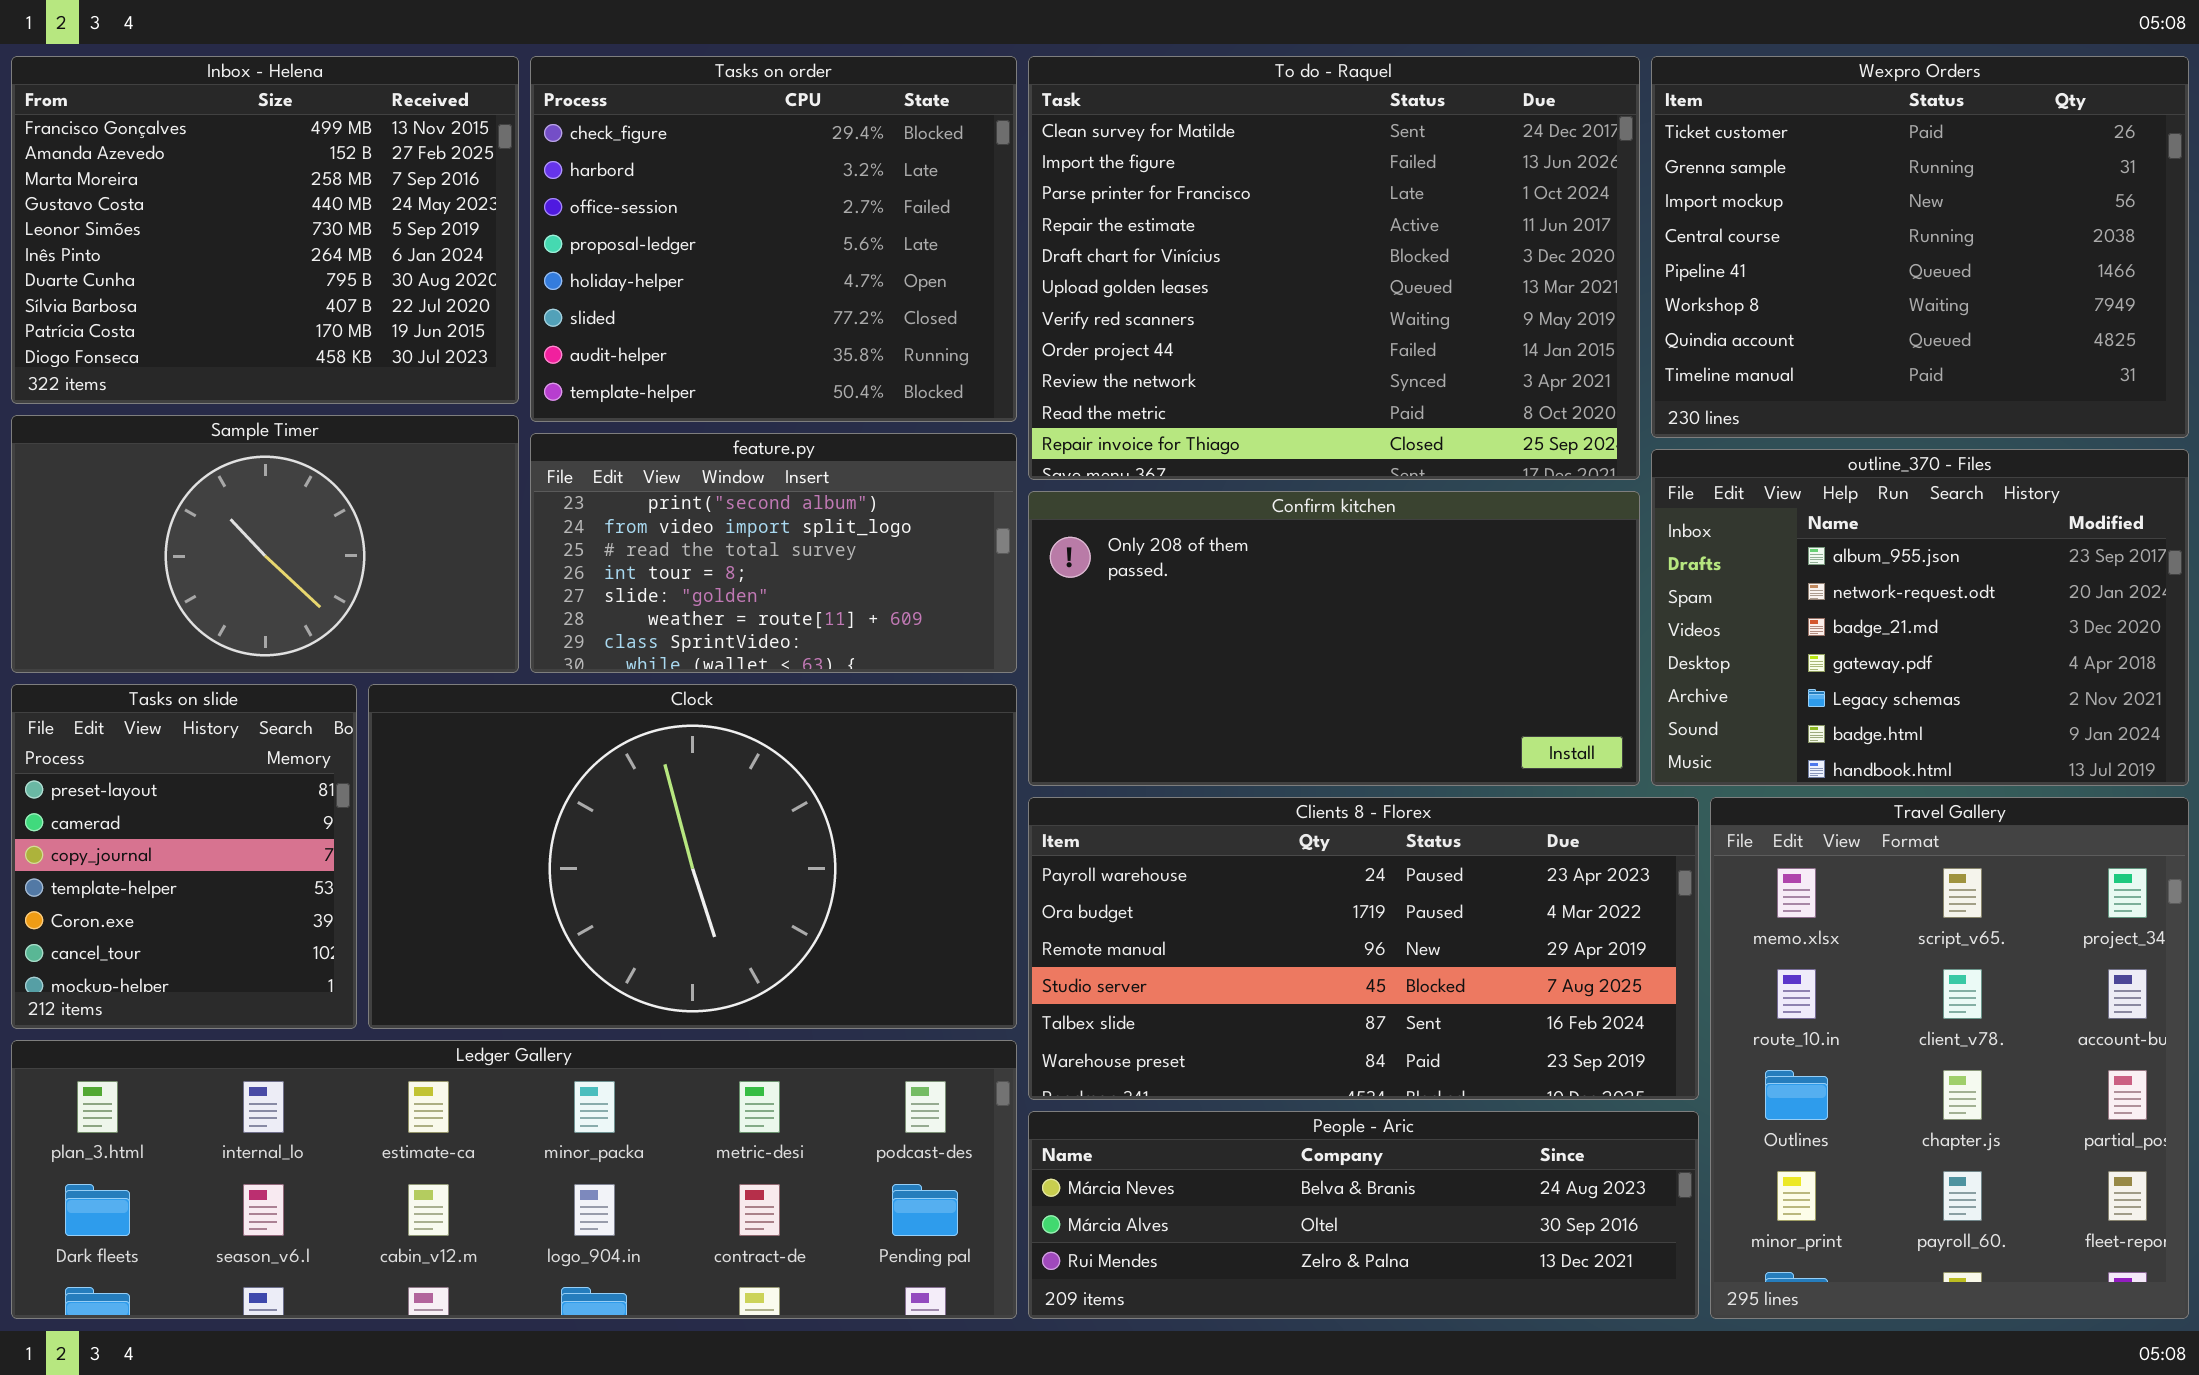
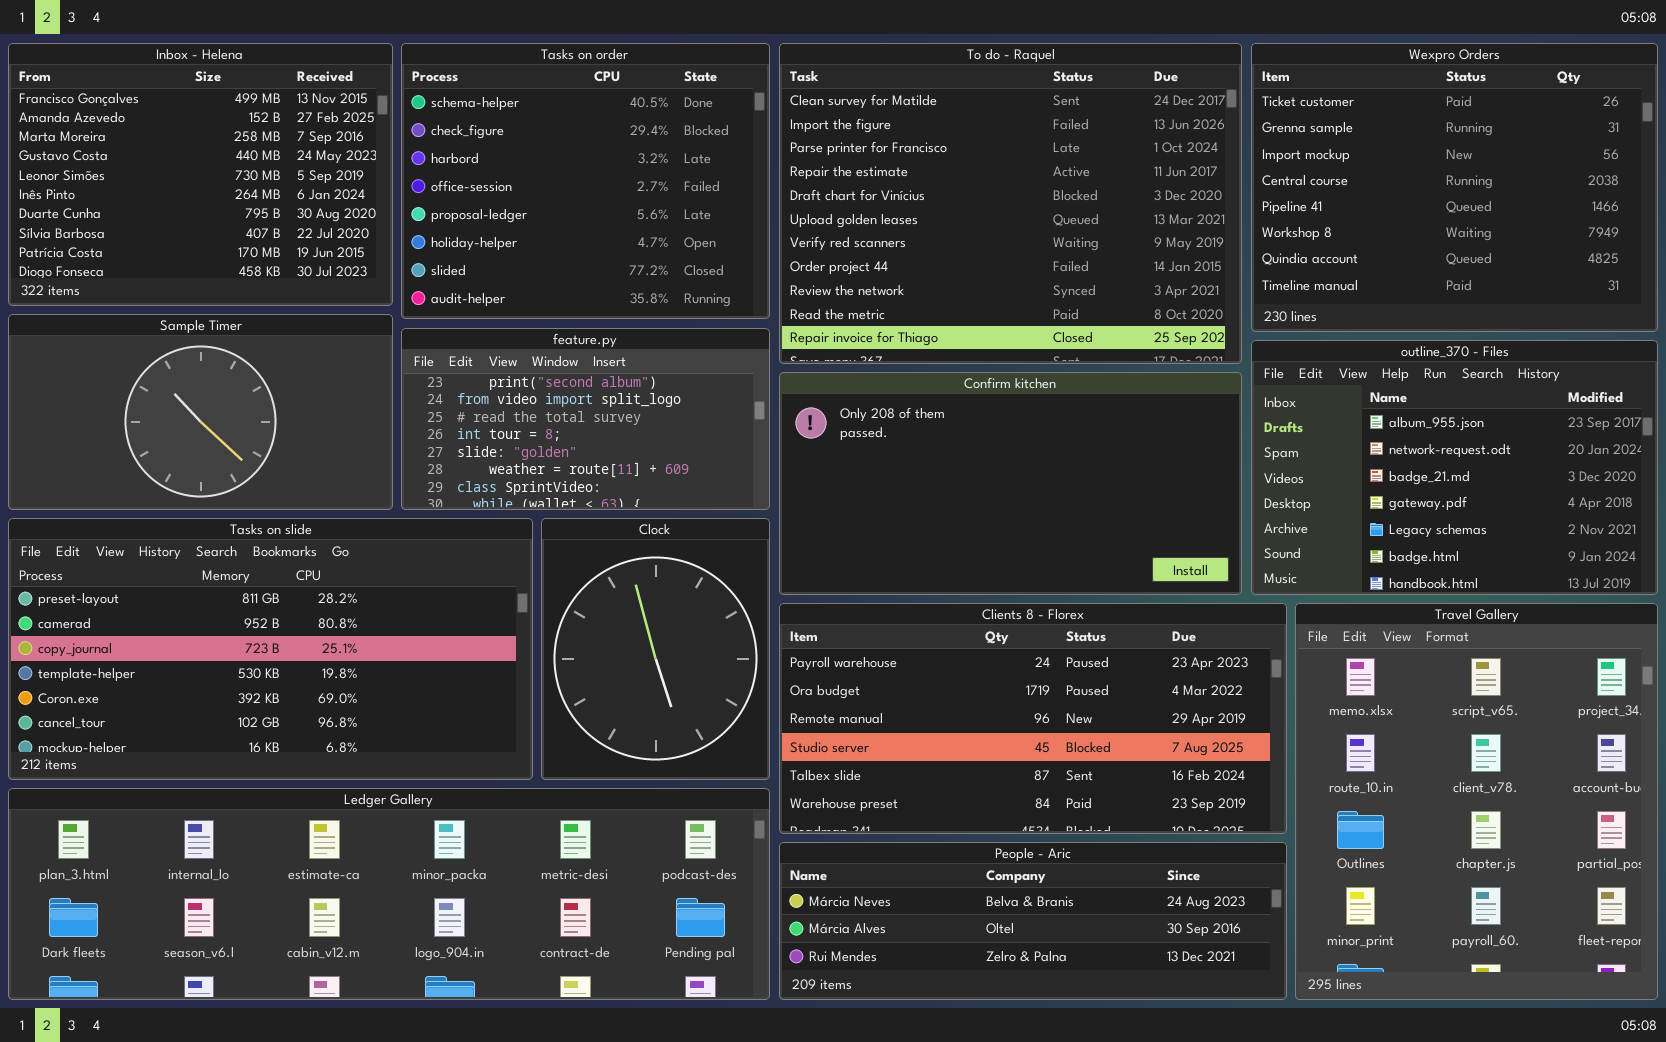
Tasks on order: [530,56,1017,422] -> [401,43,770,319], scrolled up 1 row
Tasks on slide: [11,684,357,1029] -> [8,518,533,780], resized
Clock: [368,684,1017,1029] -> [541,518,770,780], resized

